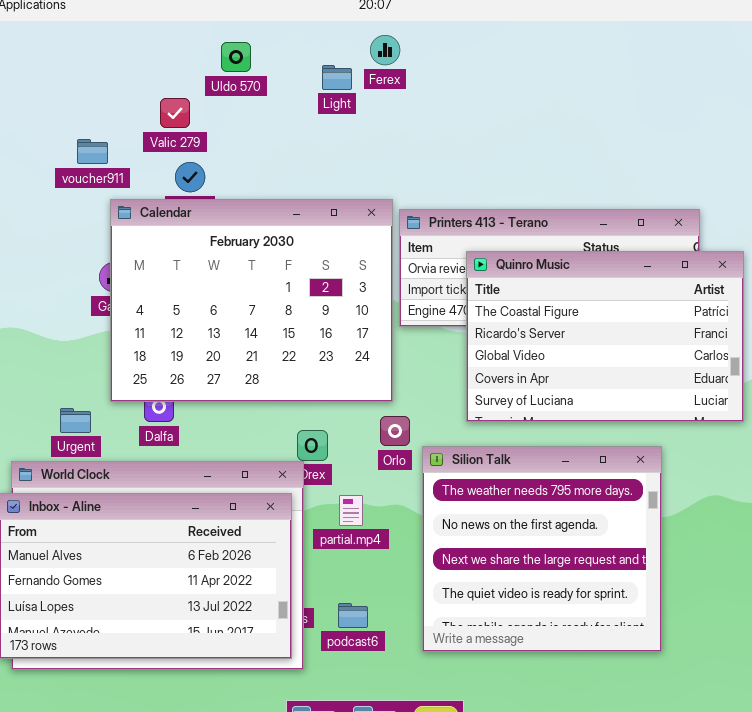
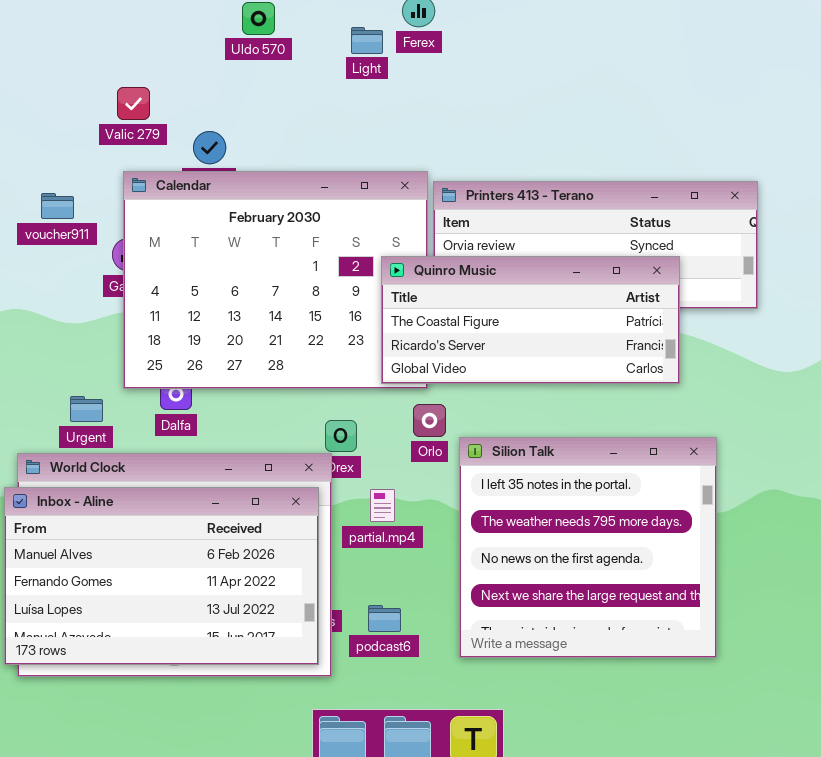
Valic 279: [160,98,190,128] -> [117,87,150,120], moved
voucher911: [77,139,108,164] -> [41,193,74,219], moved
Quinro Music: [466,251,744,422] -> [381,256,680,384], moved, resized
Silion Talk: [422,446,662,652] -> [459,437,717,658], scrolled up 1 row

